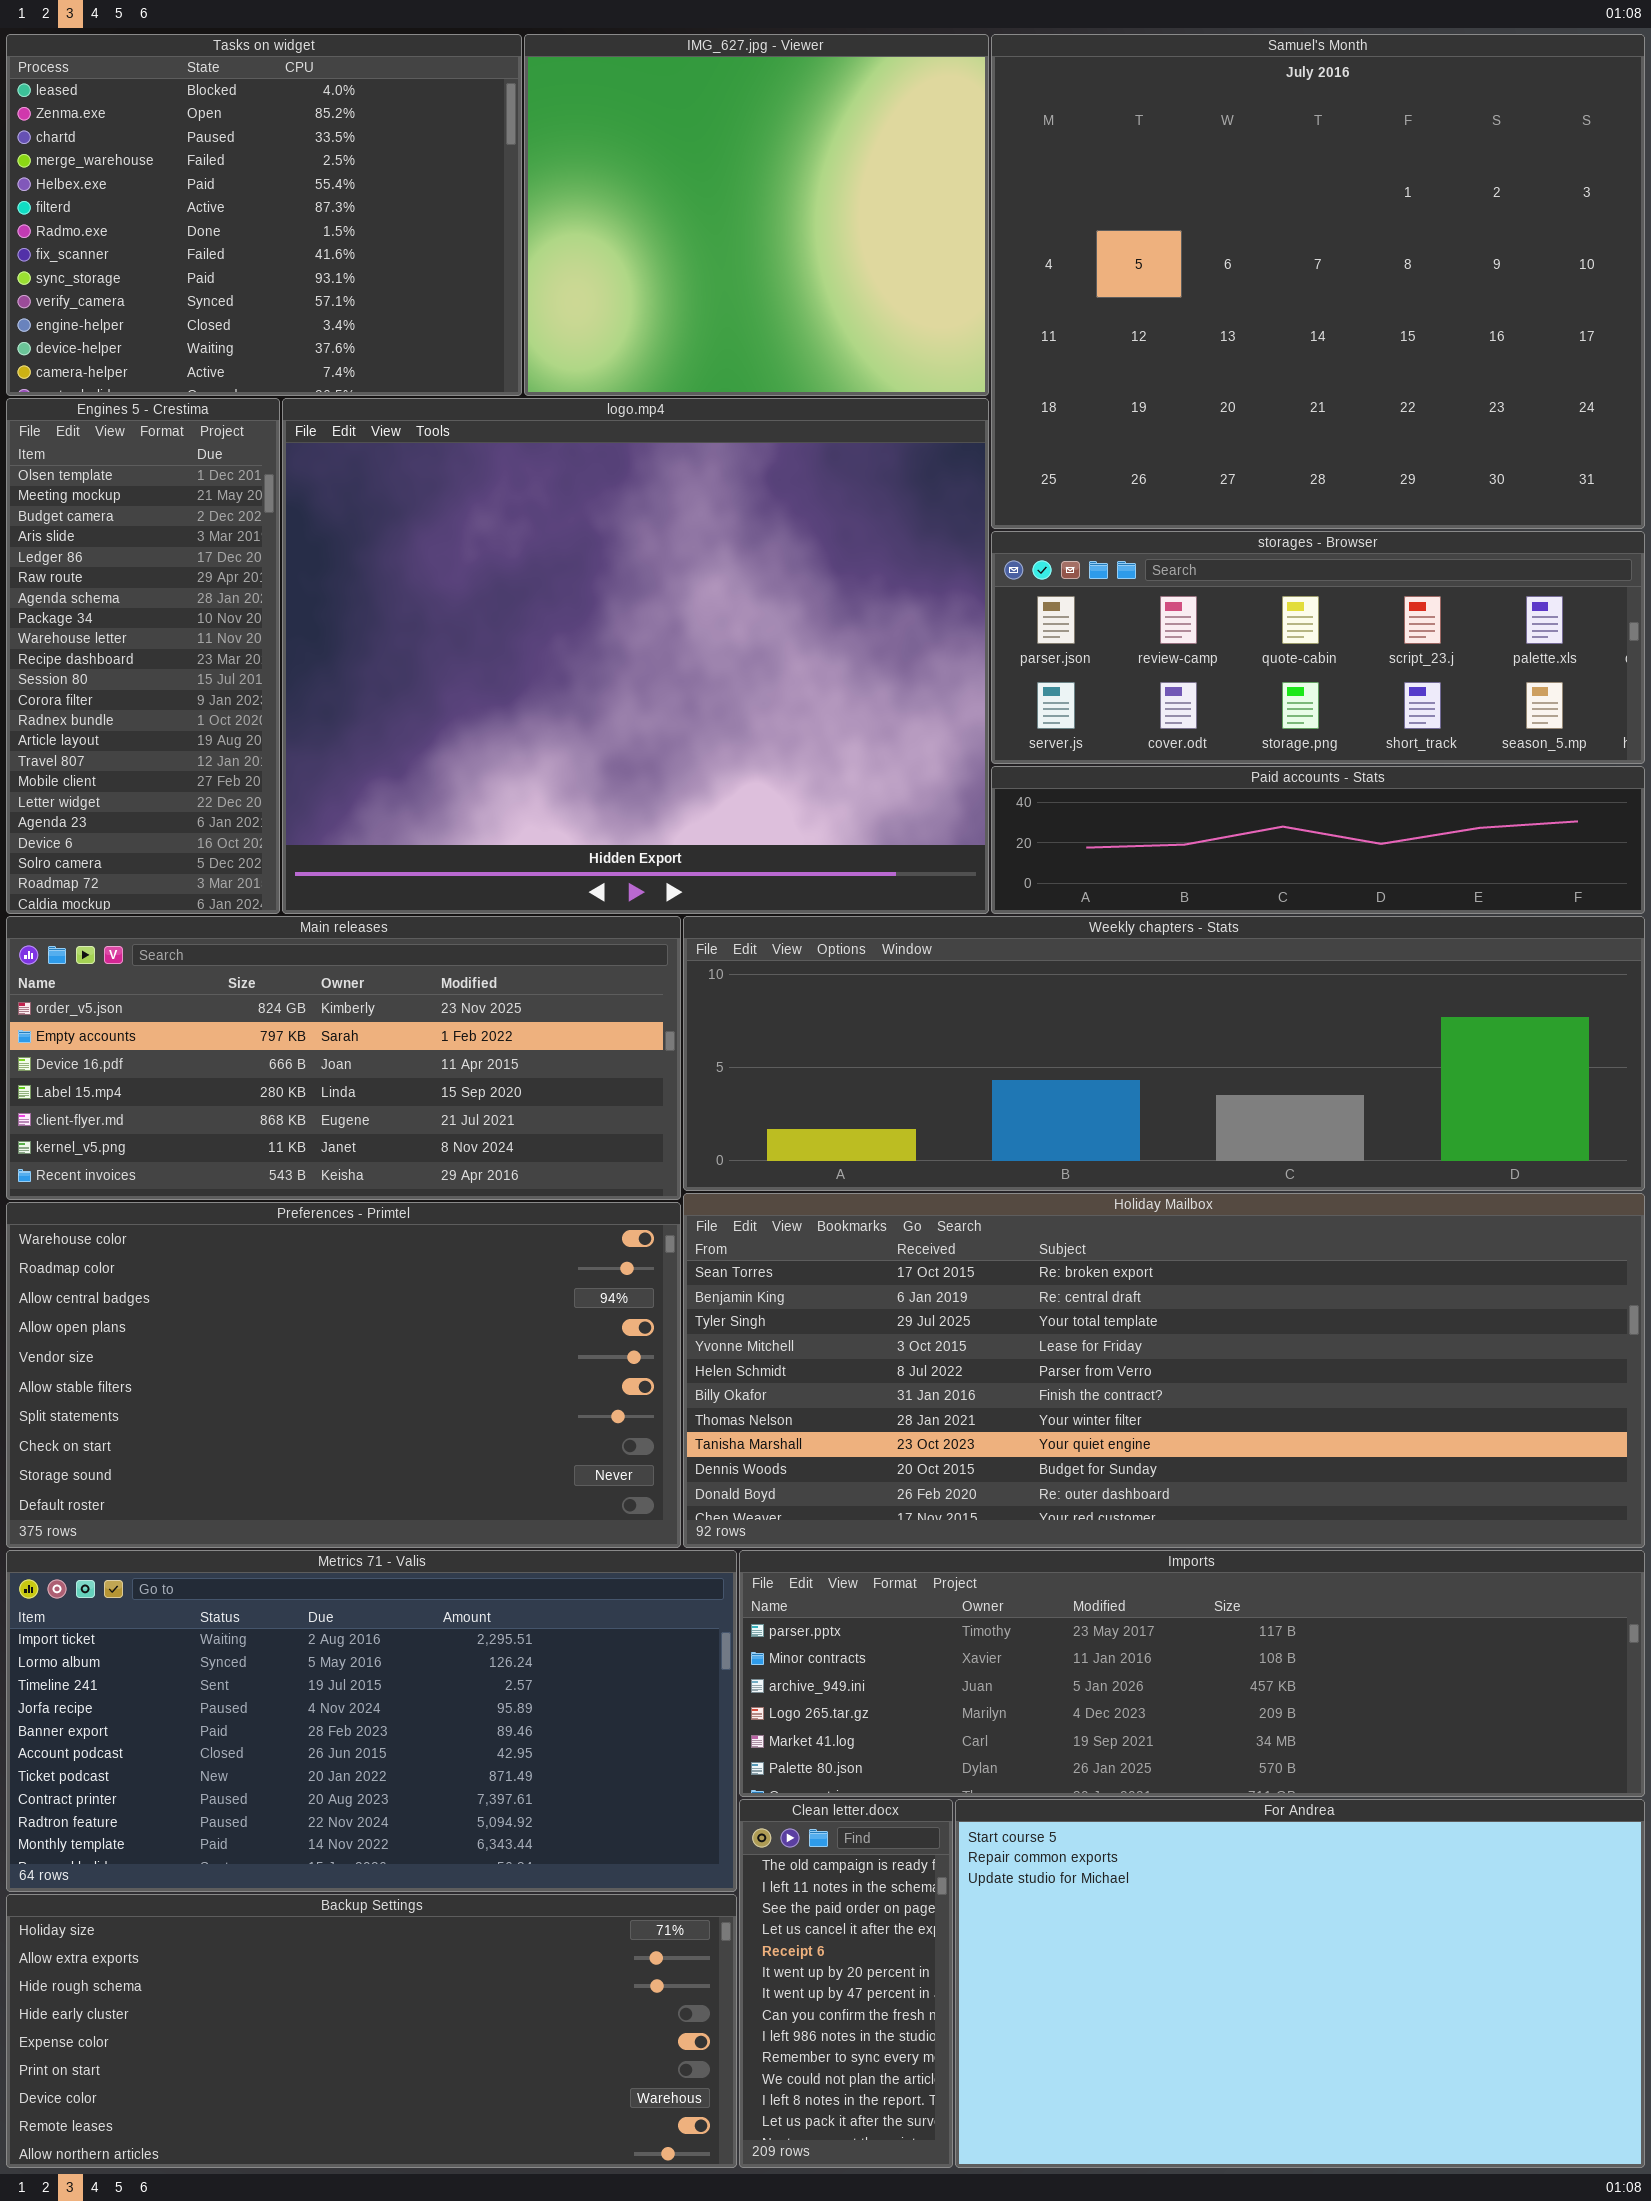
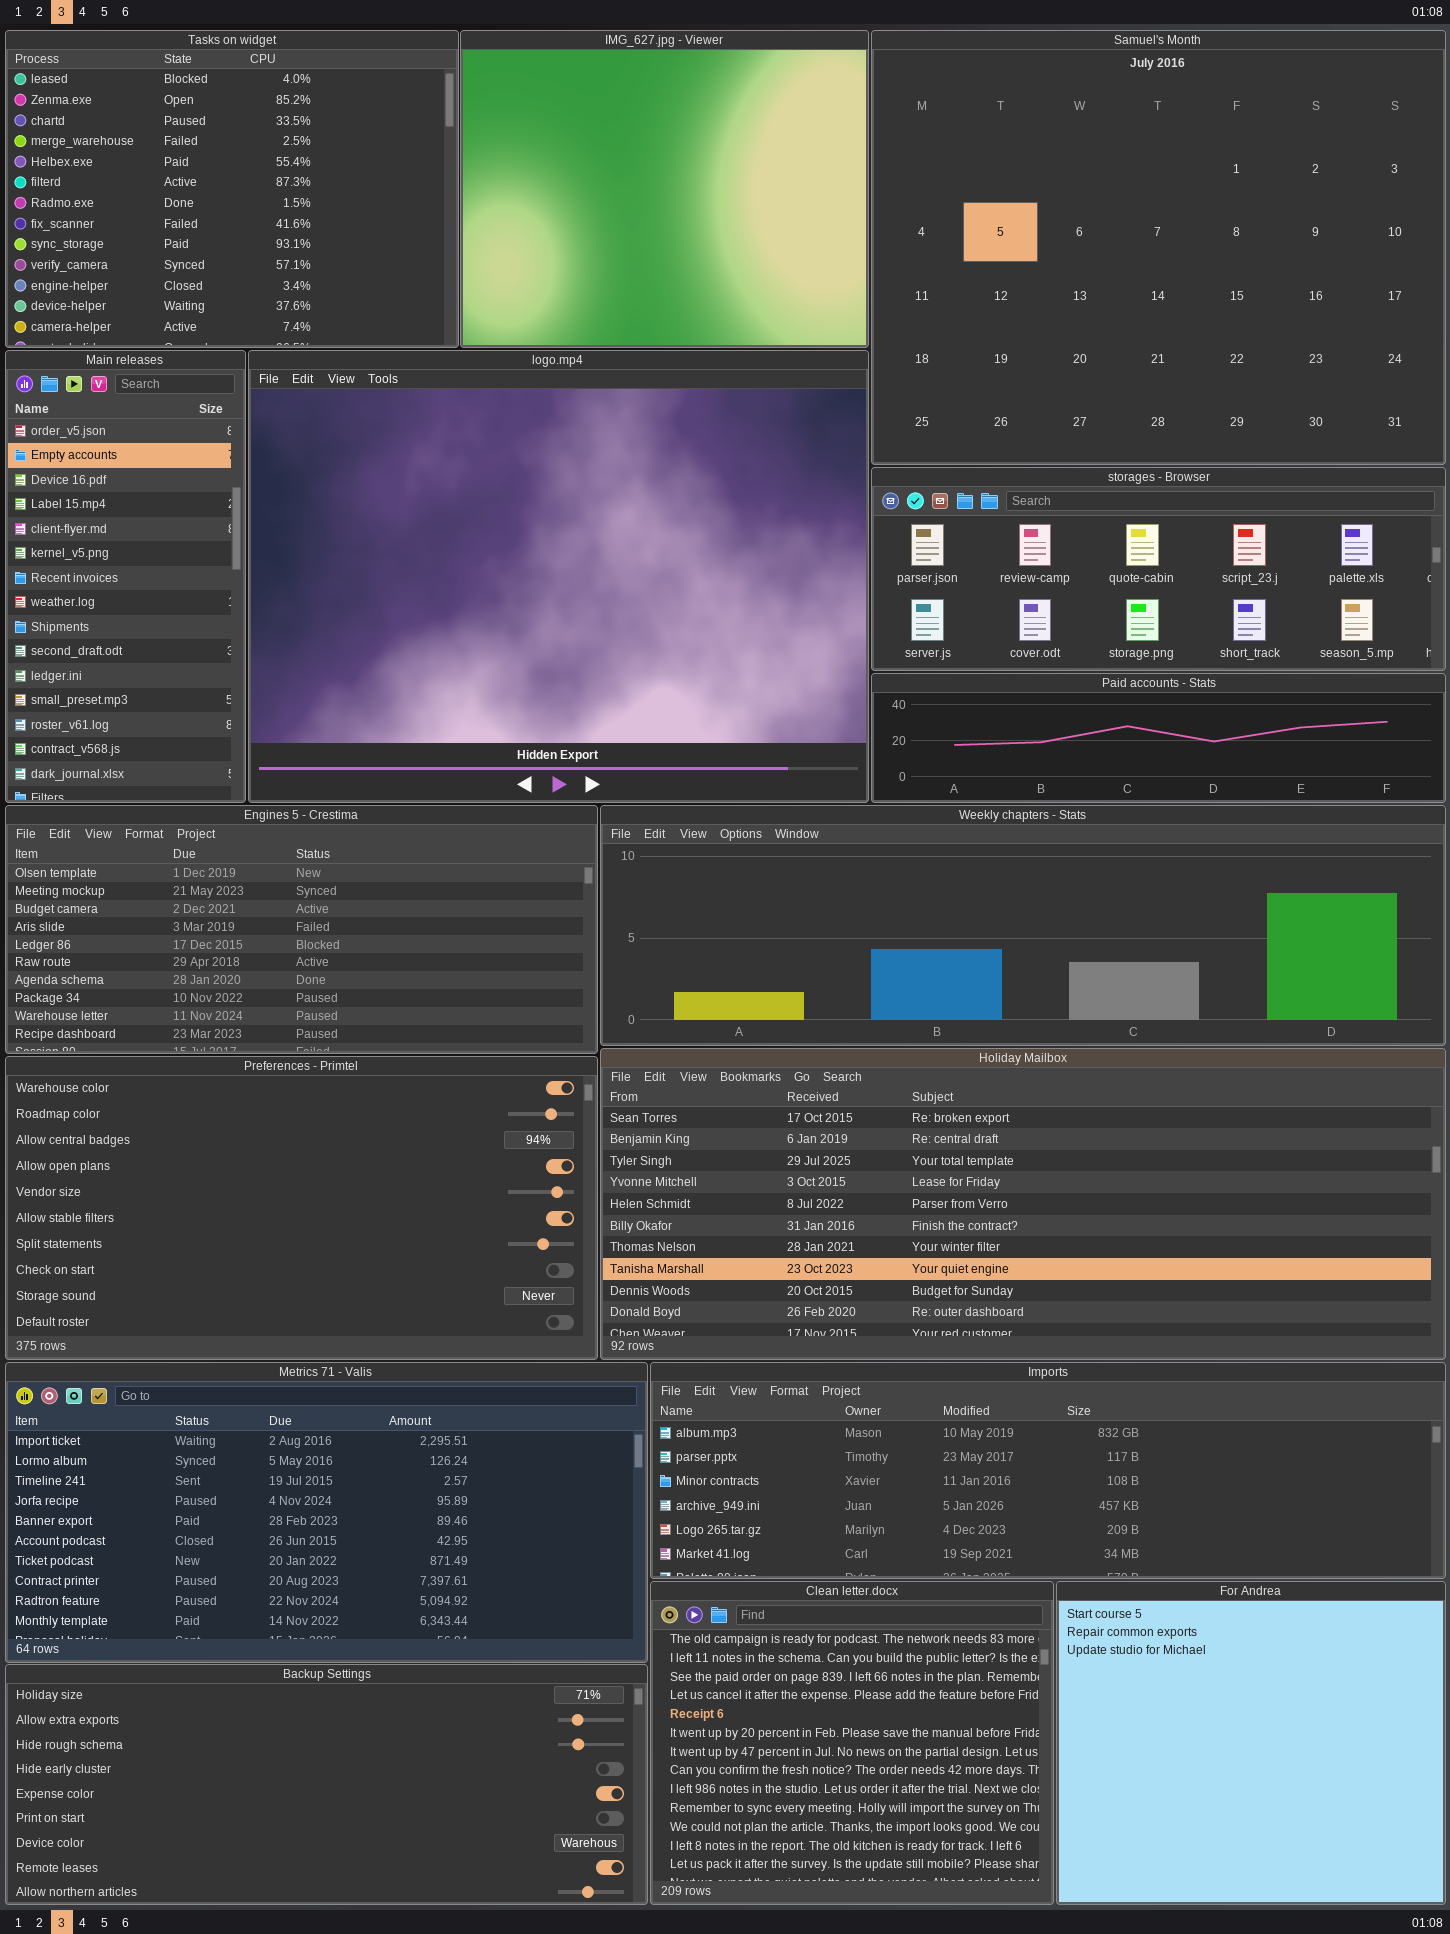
Engines 5 - Crestima: [6,398,280,914] -> [5,805,598,1054], moved, resized
Main releases: [6,916,681,1200] -> [5,350,246,803], moved, resized
Imports: [739,1550,1645,1797] -> [650,1362,1446,1579], scrolled up 1 row
Clean letter.docx: [739,1799,953,2168] -> [650,1581,1054,1905], resized
For Andrea: [955,1799,1645,2168] -> [1056,1581,1446,1905], resized

